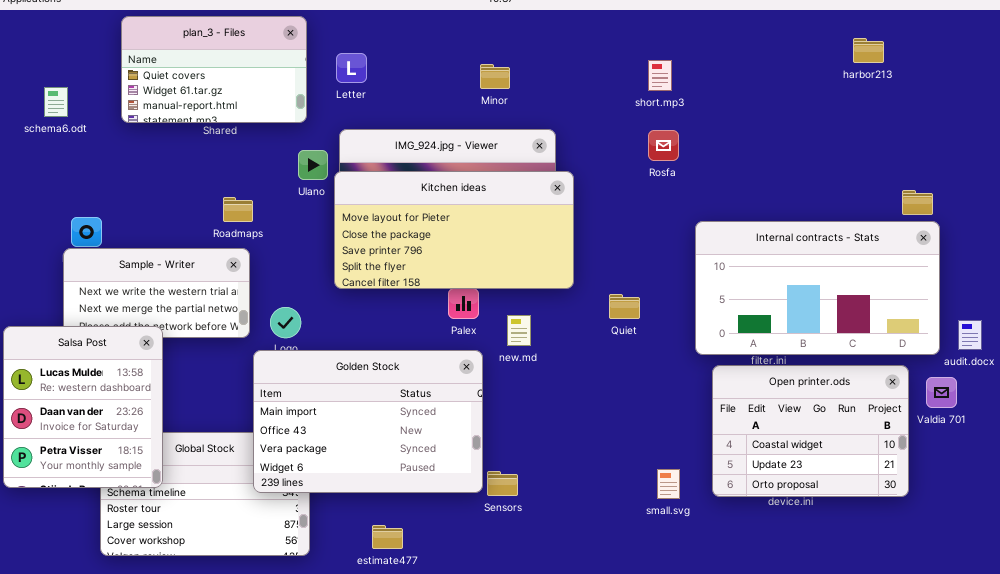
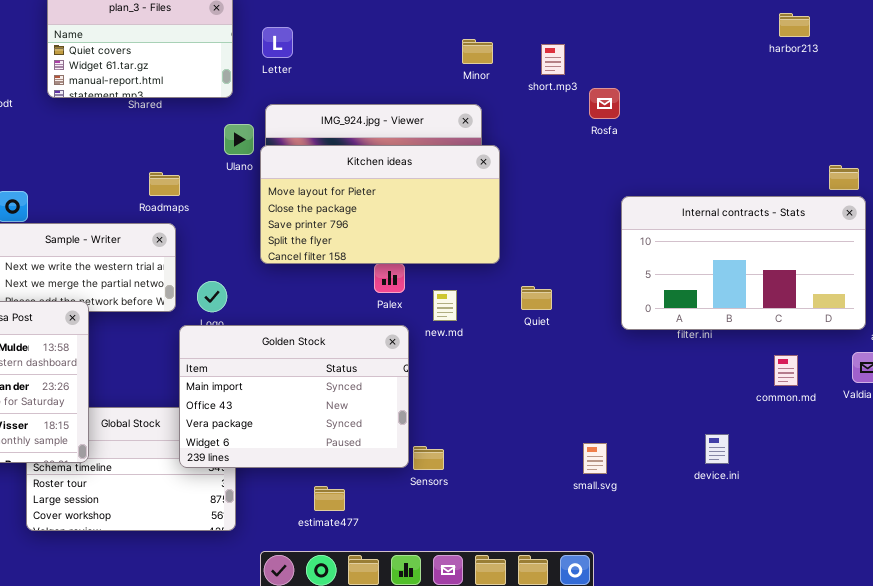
short.mp3: [648,60,672,91] -> [541,44,565,75], moved
Minor: [480,64,510,89] -> [462,39,493,64], moved
Rosfa: [648,130,679,161] -> [589,88,620,119], moved
Quiet: [609,294,640,319] -> [521,286,552,310], moved
Open printer.ods: [712,365,909,497] -> none, closed
estimate477: [372,525,403,549] -> [314,486,345,511], moved

